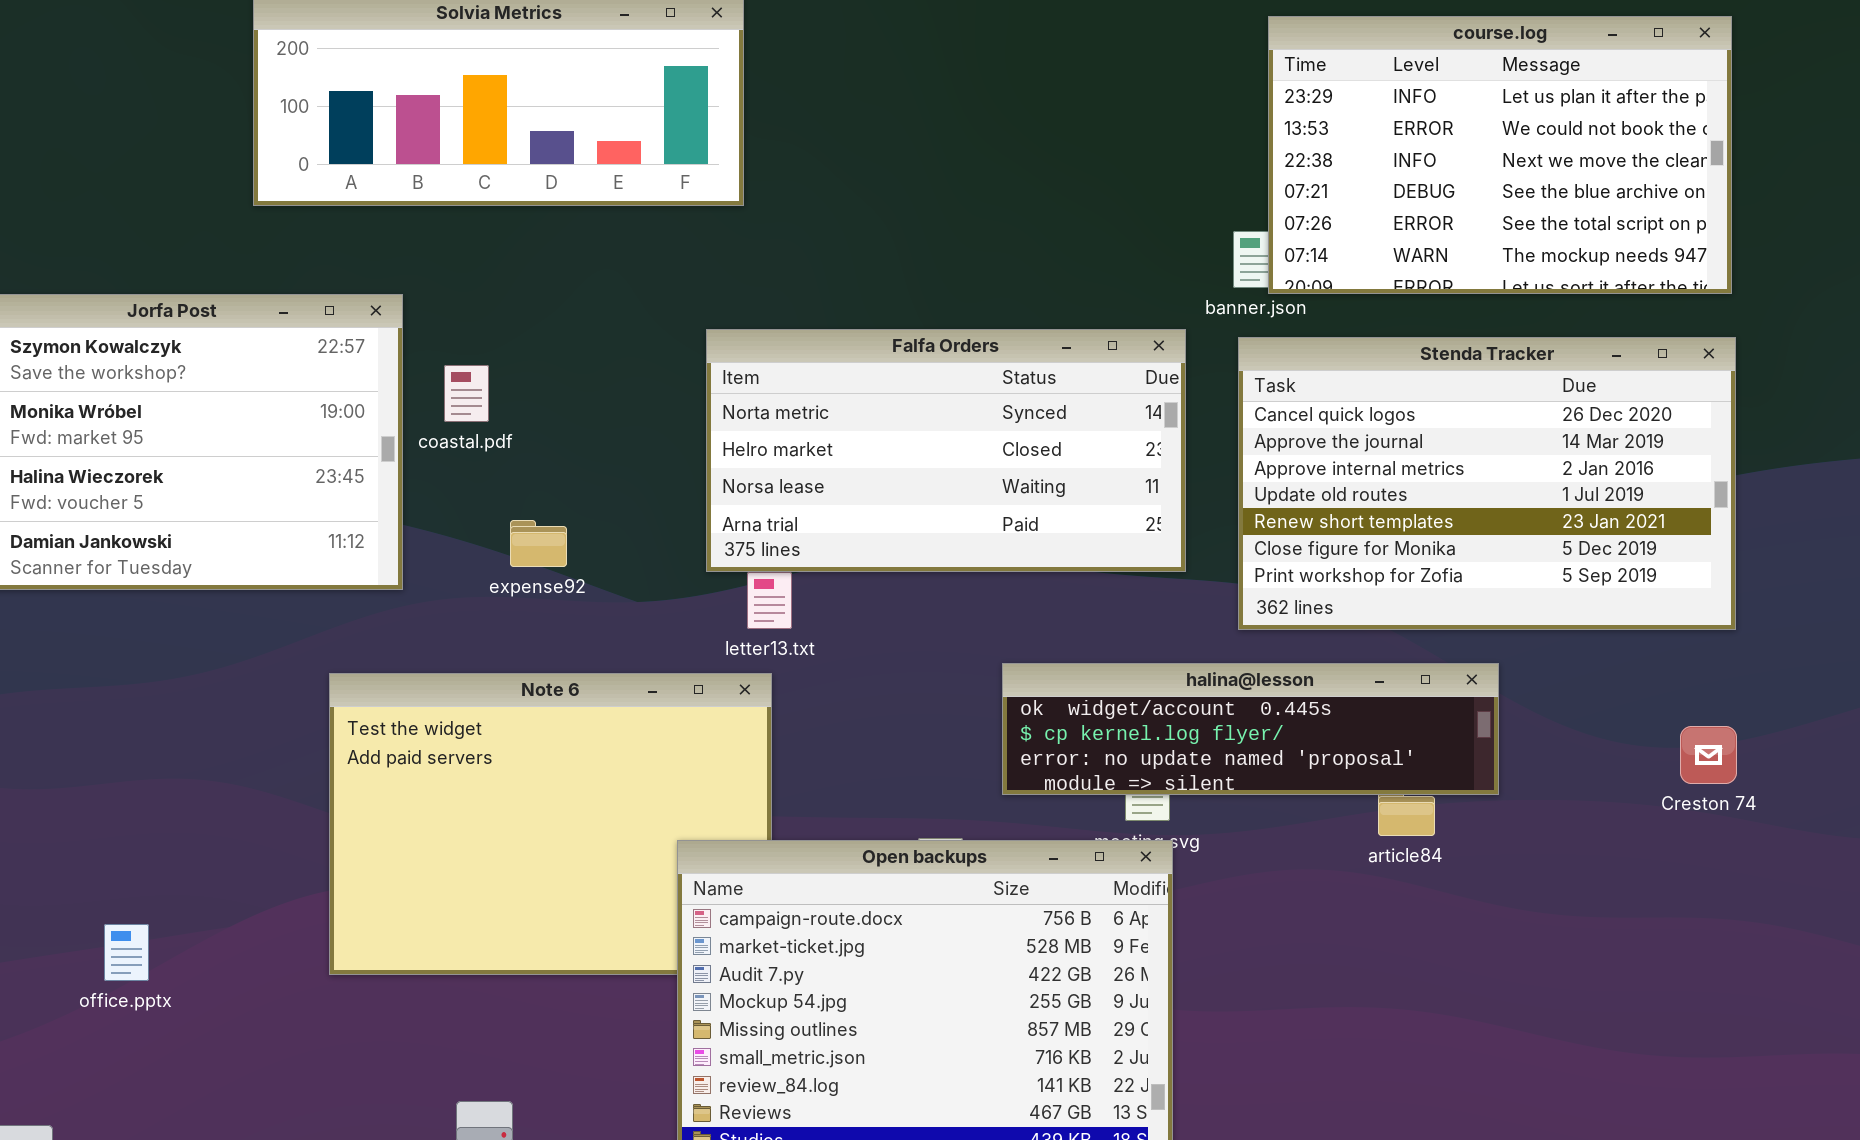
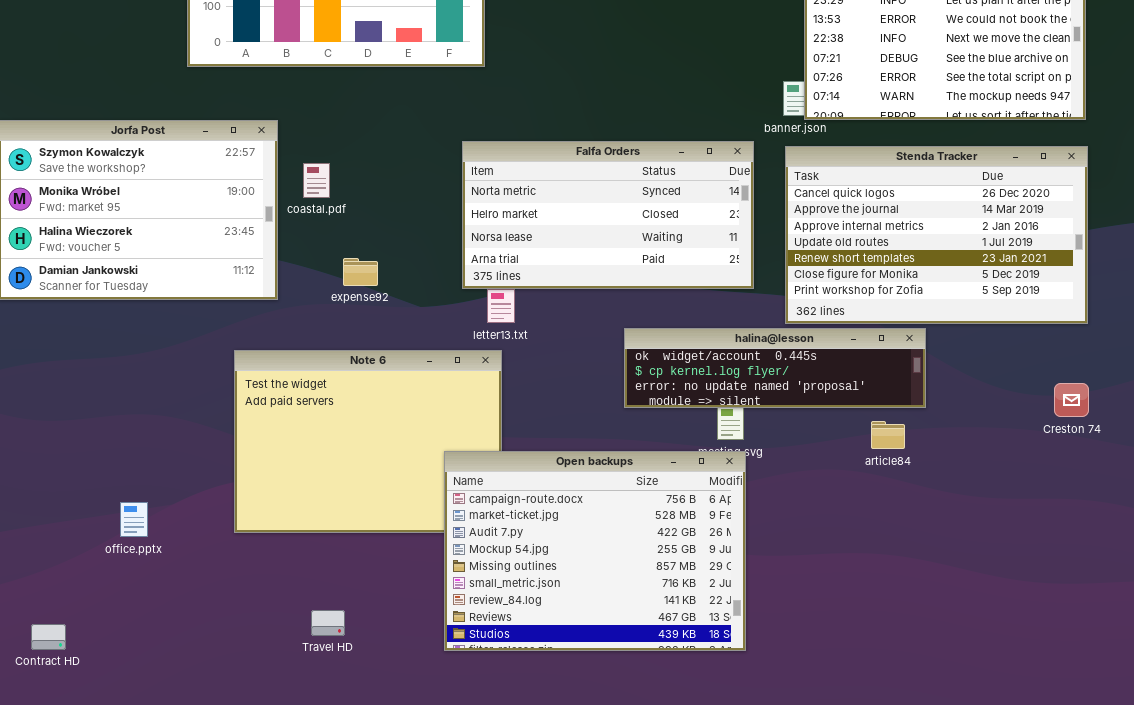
halina@lesson: [1002,663,1499,795] -> [624,328,926,408], moved
office.pptx: [104,924,149,981] -> [120,502,148,537], moved

